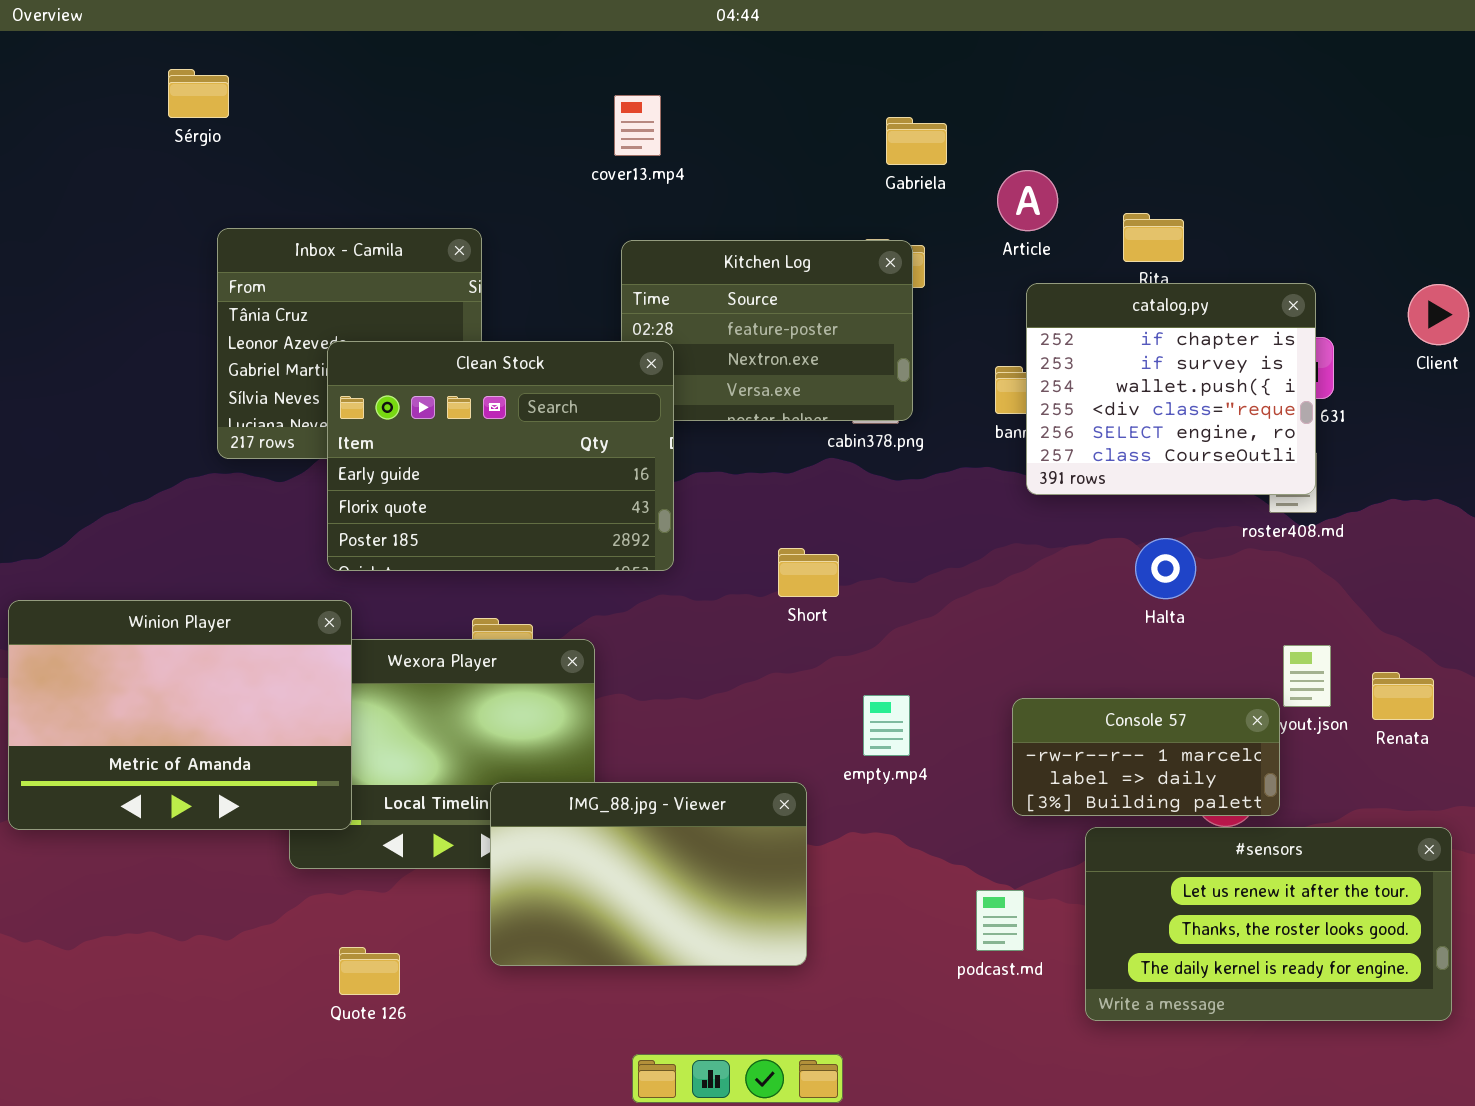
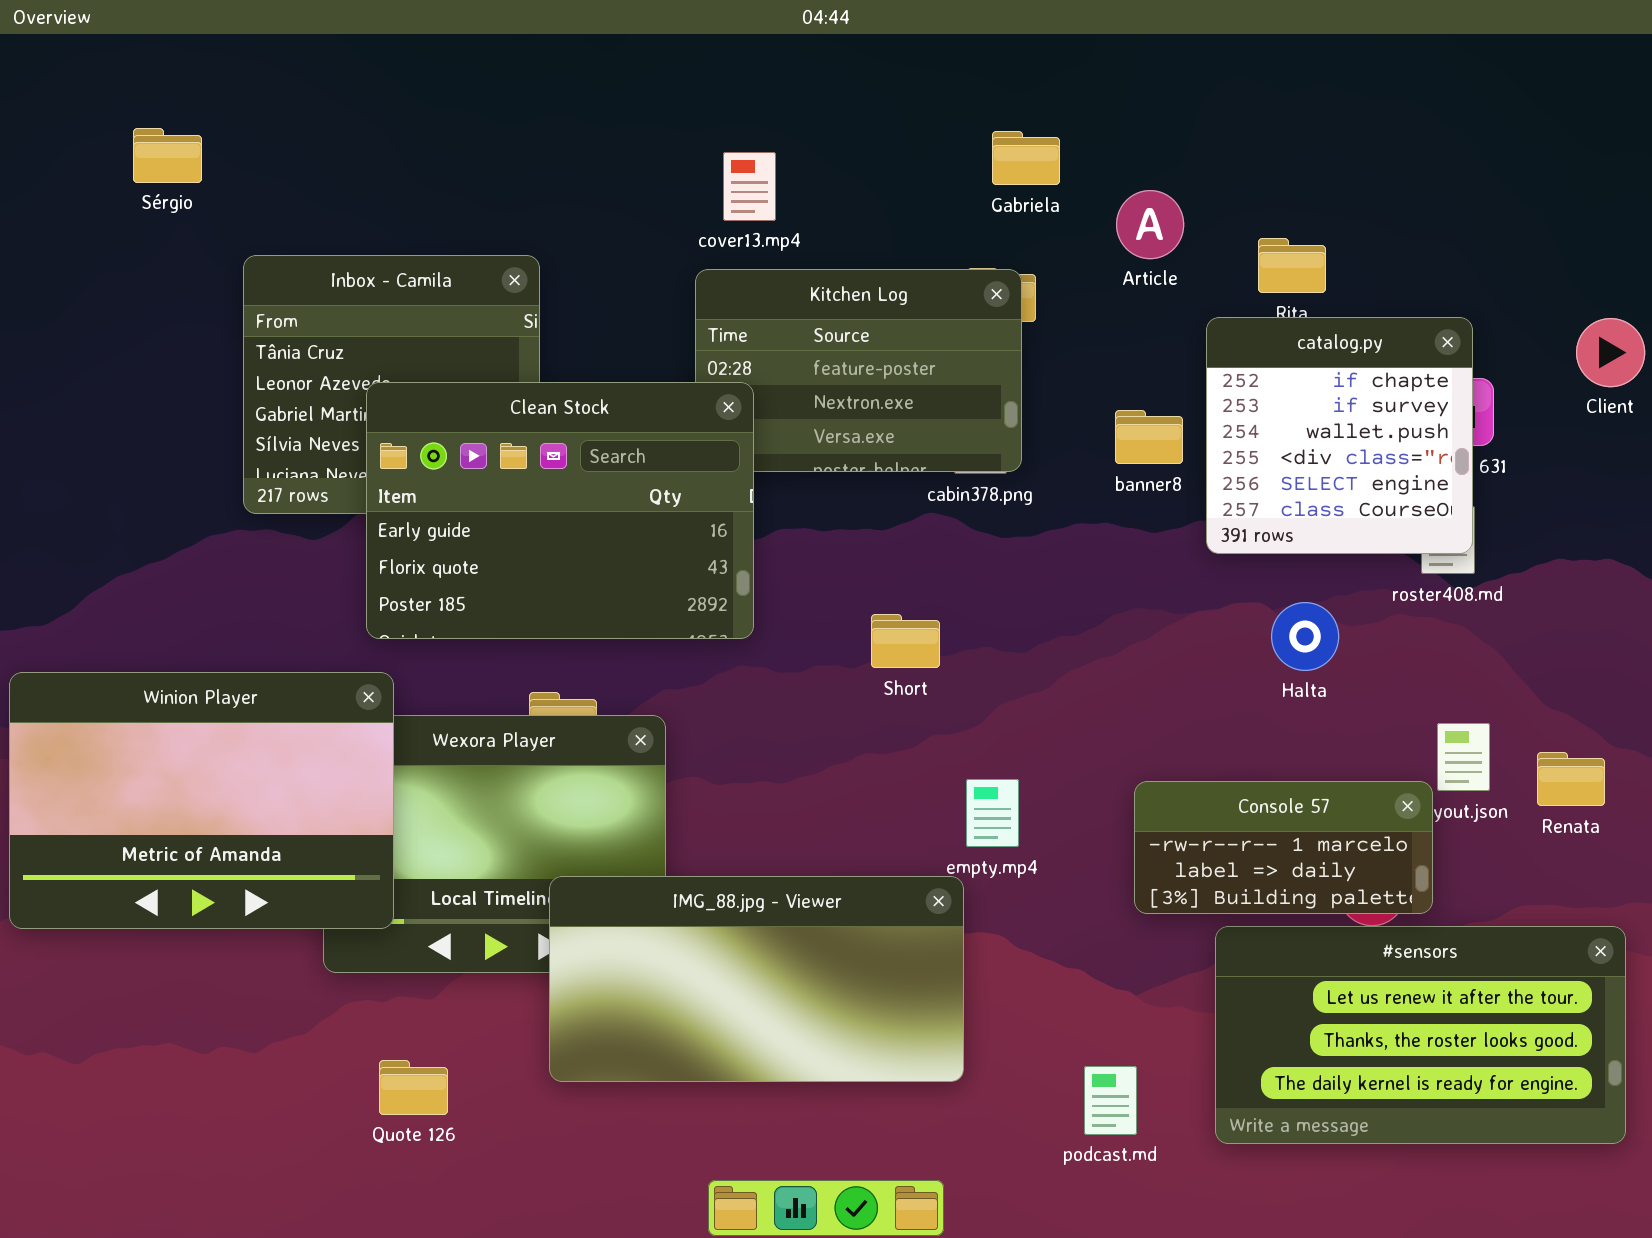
Sérgio: [168,69,229,118] -> [133,128,202,183], moved
cover13.mp4: [614,95,661,156] -> [723,152,776,221], moved
catalog.py: [1026,283,1316,495] -> [1206,317,1473,554], resized
IMG_88.jpg - Viewer: [490,782,807,966] -> [549,876,964,1082], resized
podcast.md: [976,890,1024,951] -> [1084,1066,1137,1135], moved

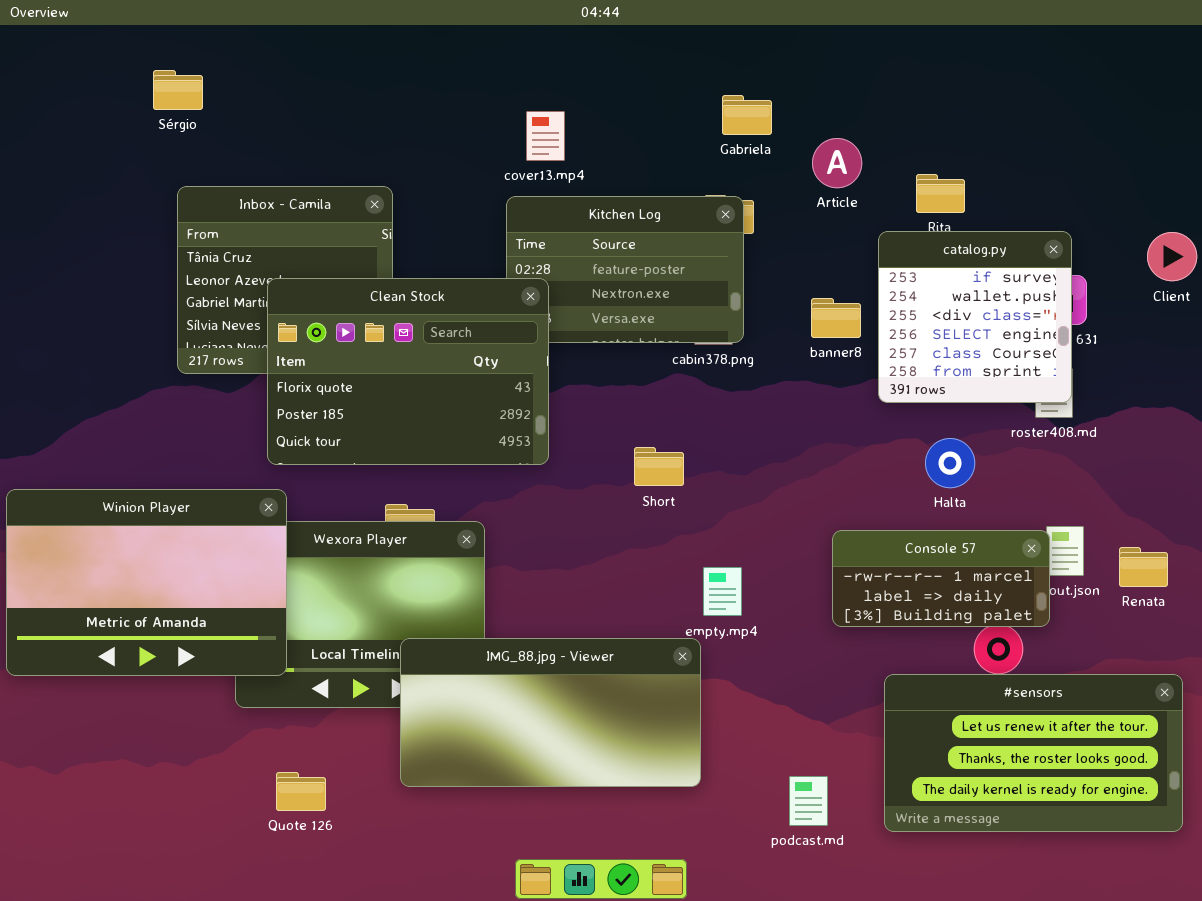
Sérgio: [133,128,202,183] -> [153,70,203,110], moved
catalog.py: [1206,317,1473,554] -> [878,231,1072,403], scrolled down 1 row
Clean Stock: [366,382,754,639] -> [267,278,549,465], scrolled down 1 row
Console 57: [1134,781,1433,914] -> [832,530,1050,627], moved

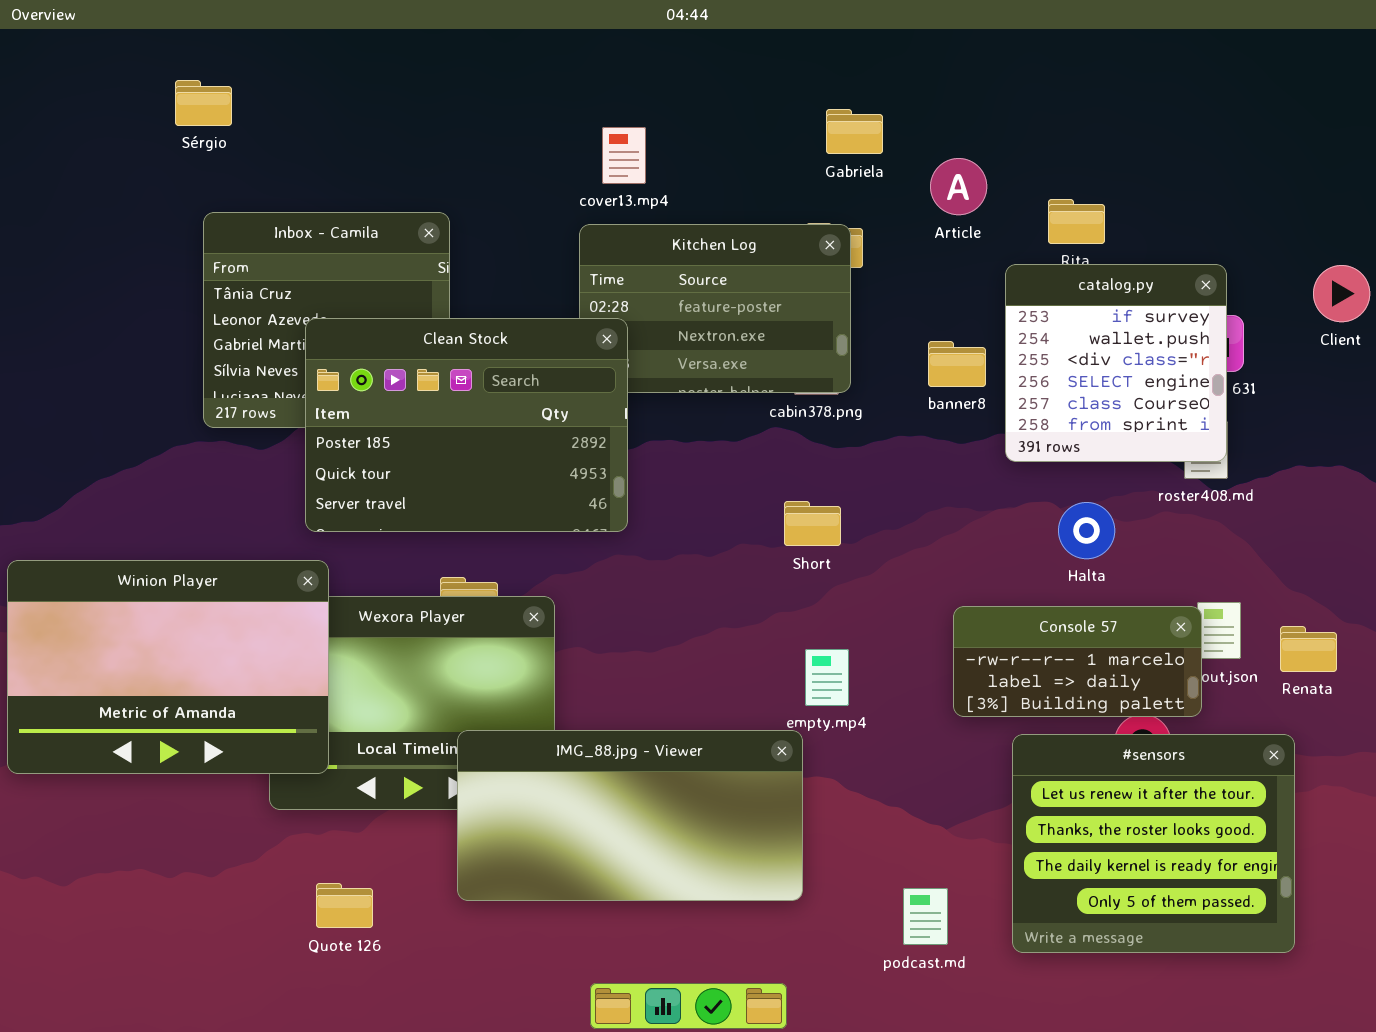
Clean Stock: [267,278,549,465] -> [305,318,628,532], scrolled down 1 row
Short: [634,447,684,486] -> [784,501,841,546], moved
#sensors: [884,674,1183,832] -> [1012,734,1295,953], resized

